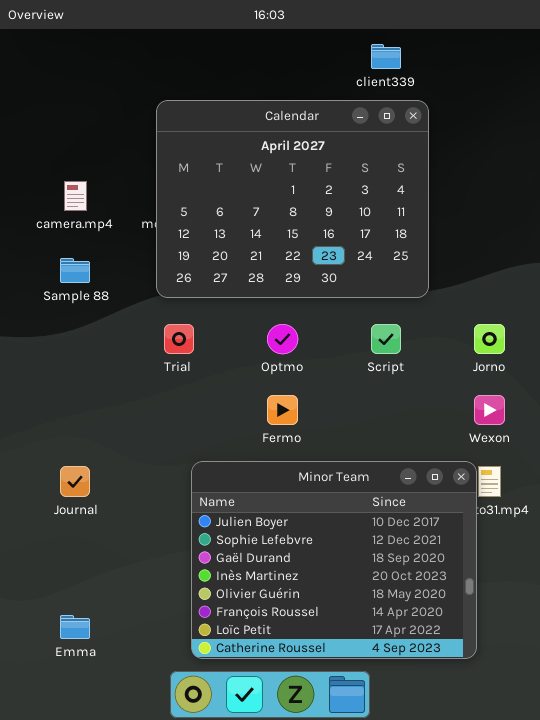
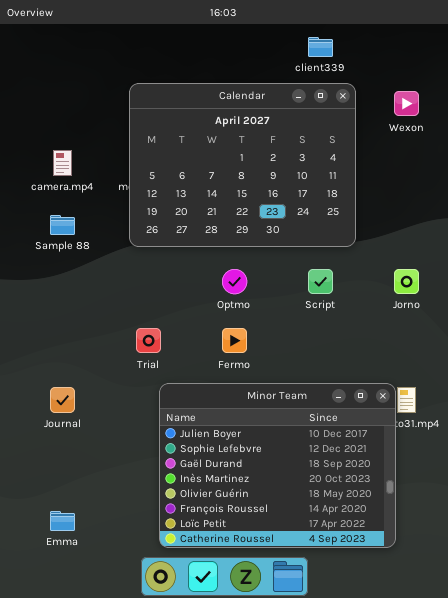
Trial: [164,324,194,354] -> [136,328,161,353], moved
Wexon: [474,395,505,425] -> [394,91,419,116], moved

